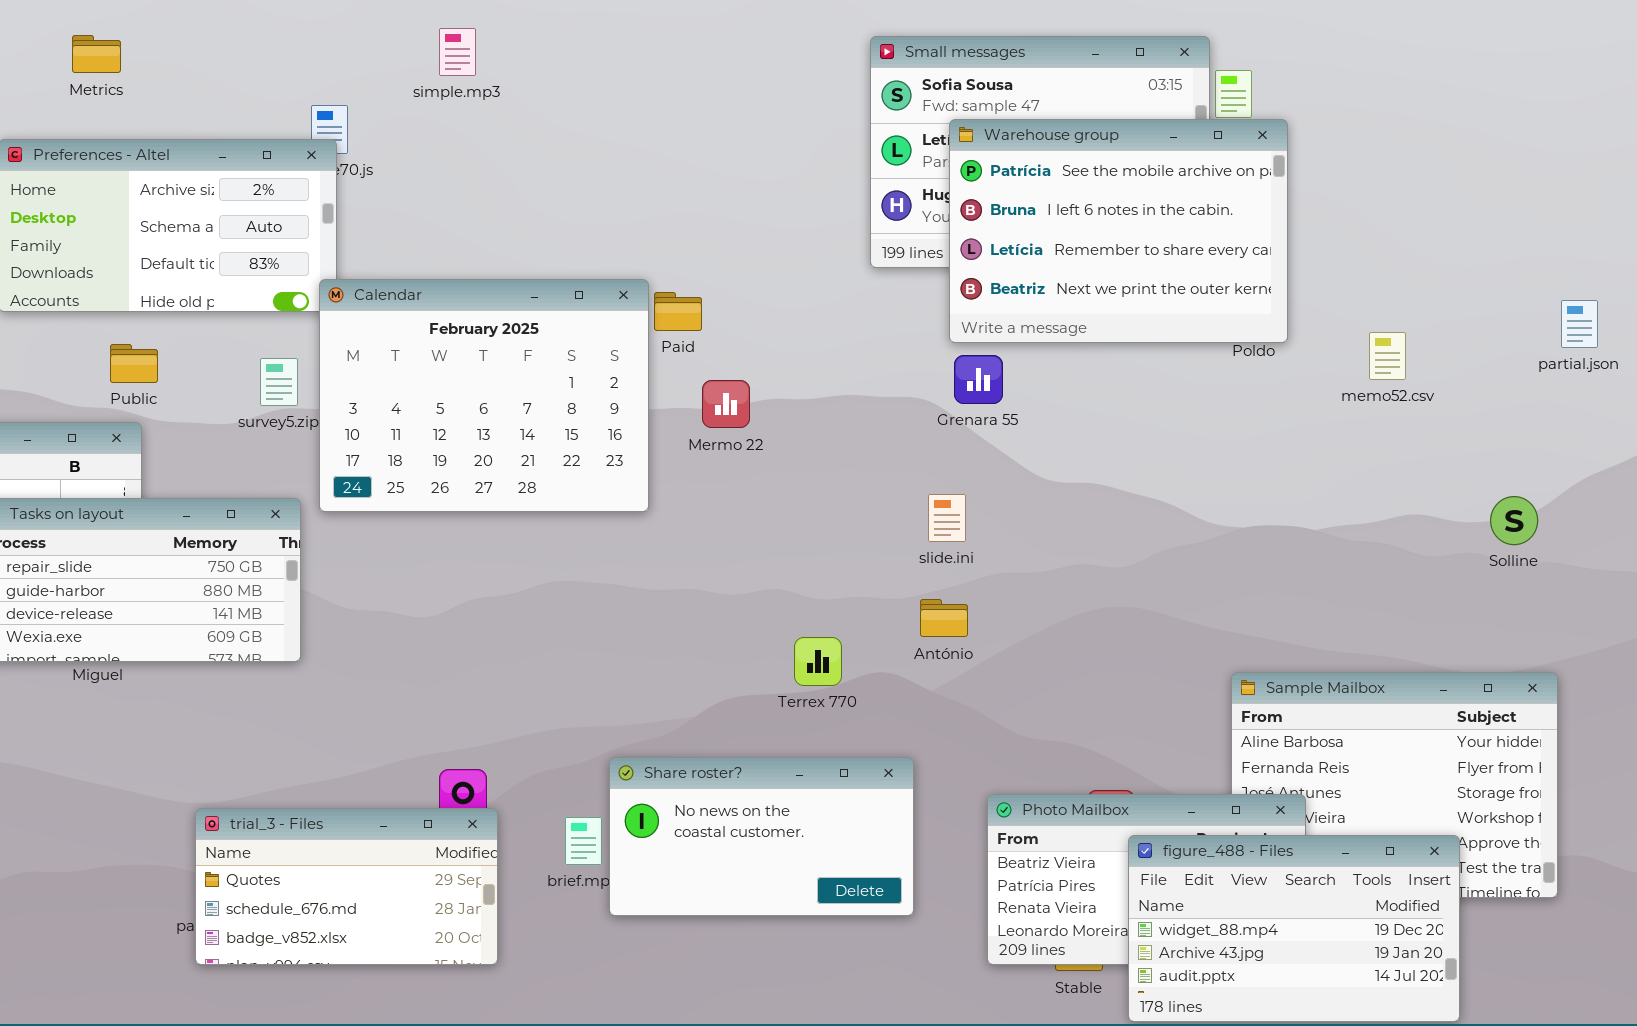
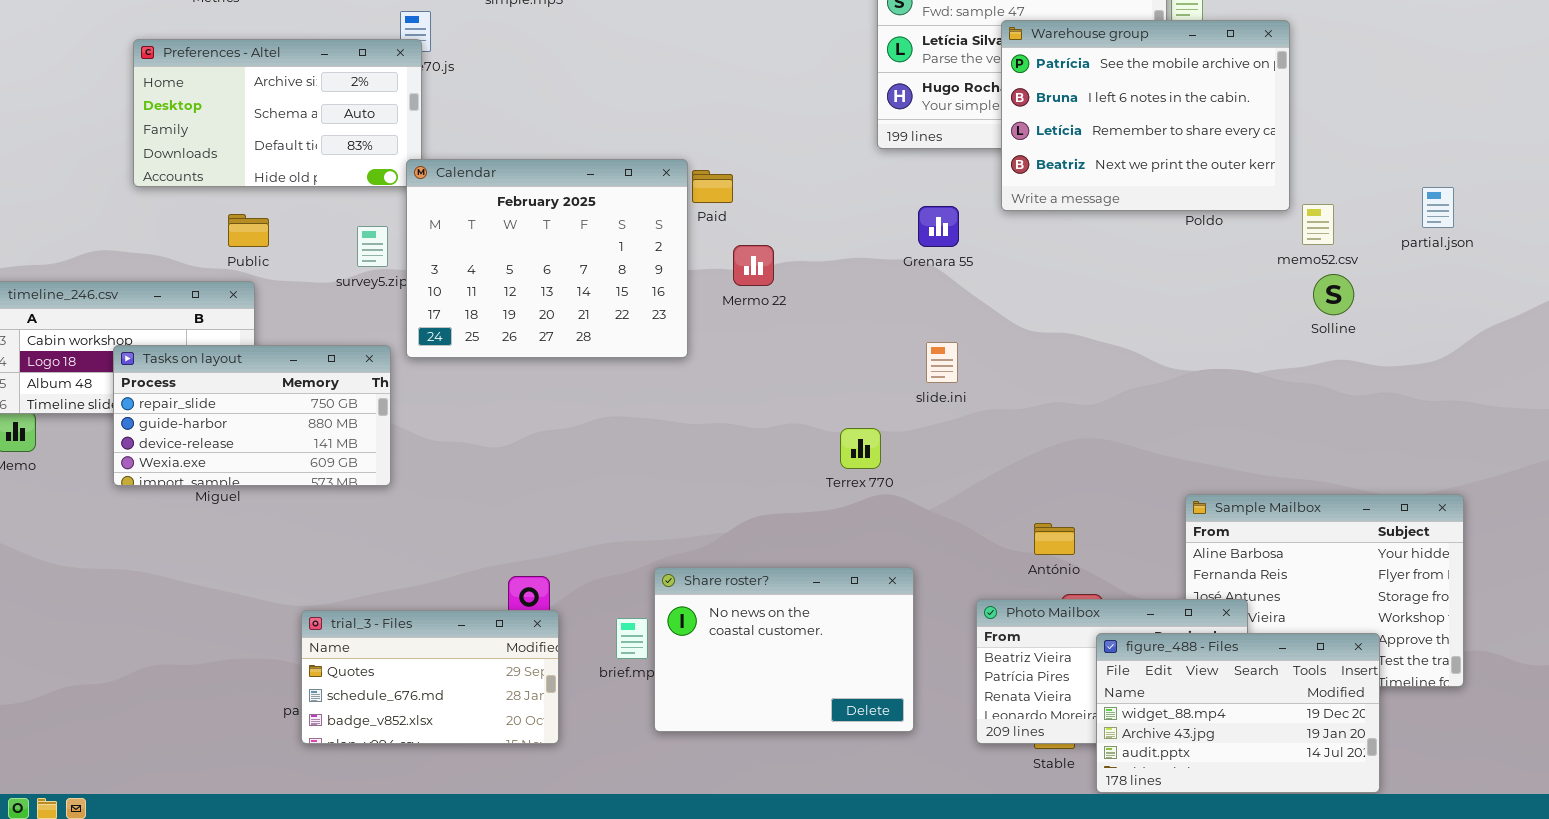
Warehouse group: [949,119,1288,343] -> [1001,20,1290,211], moved
partial.json: [1561,300,1598,348] -> [1422,187,1454,228], moved
Grenara 55: [954,355,1003,404] -> [918,206,959,247], moved
Solline: [1490,496,1538,545] -> [1313,274,1354,315], moved
António: [920,599,968,637] -> [1034,523,1075,555], moved
Terrex 770: [794,637,842,686] -> [840,428,881,469], moved
Share roster?: [609,757,914,916] -> [654,567,914,732], resized

